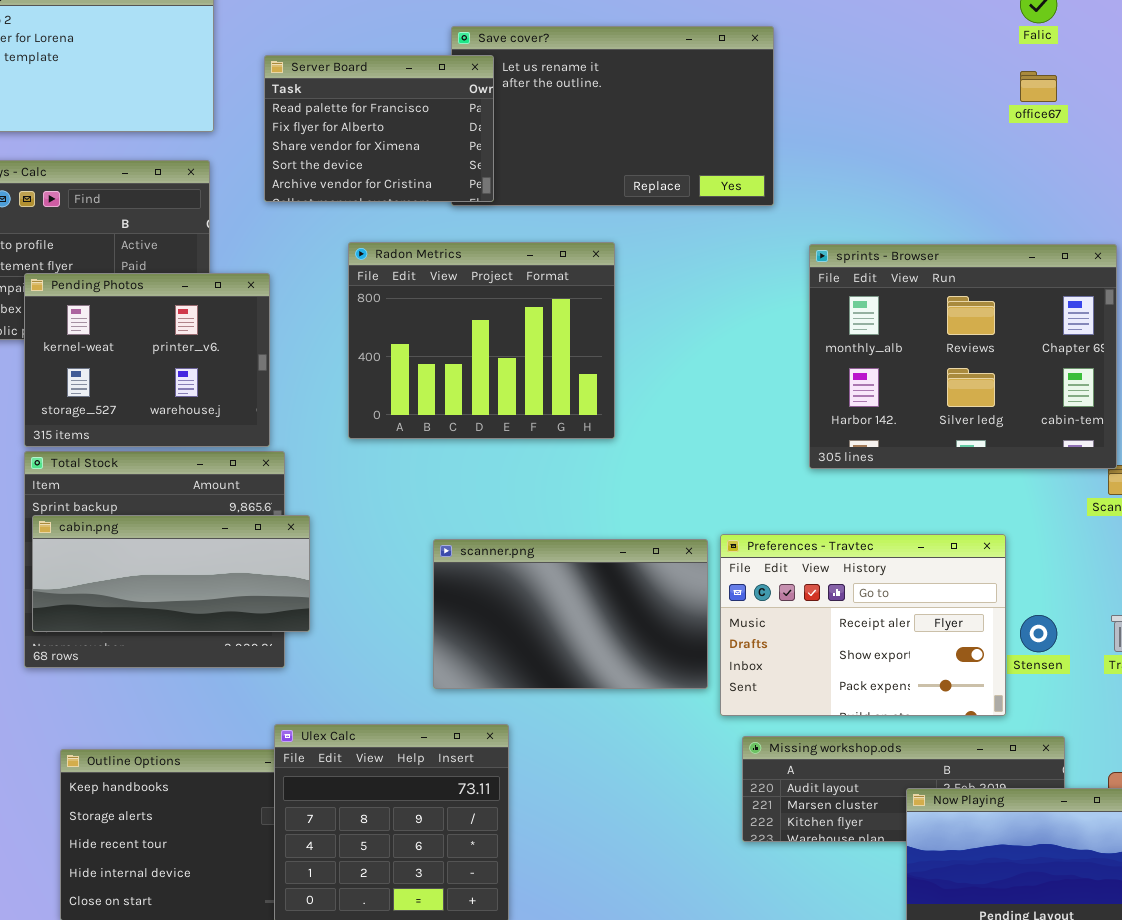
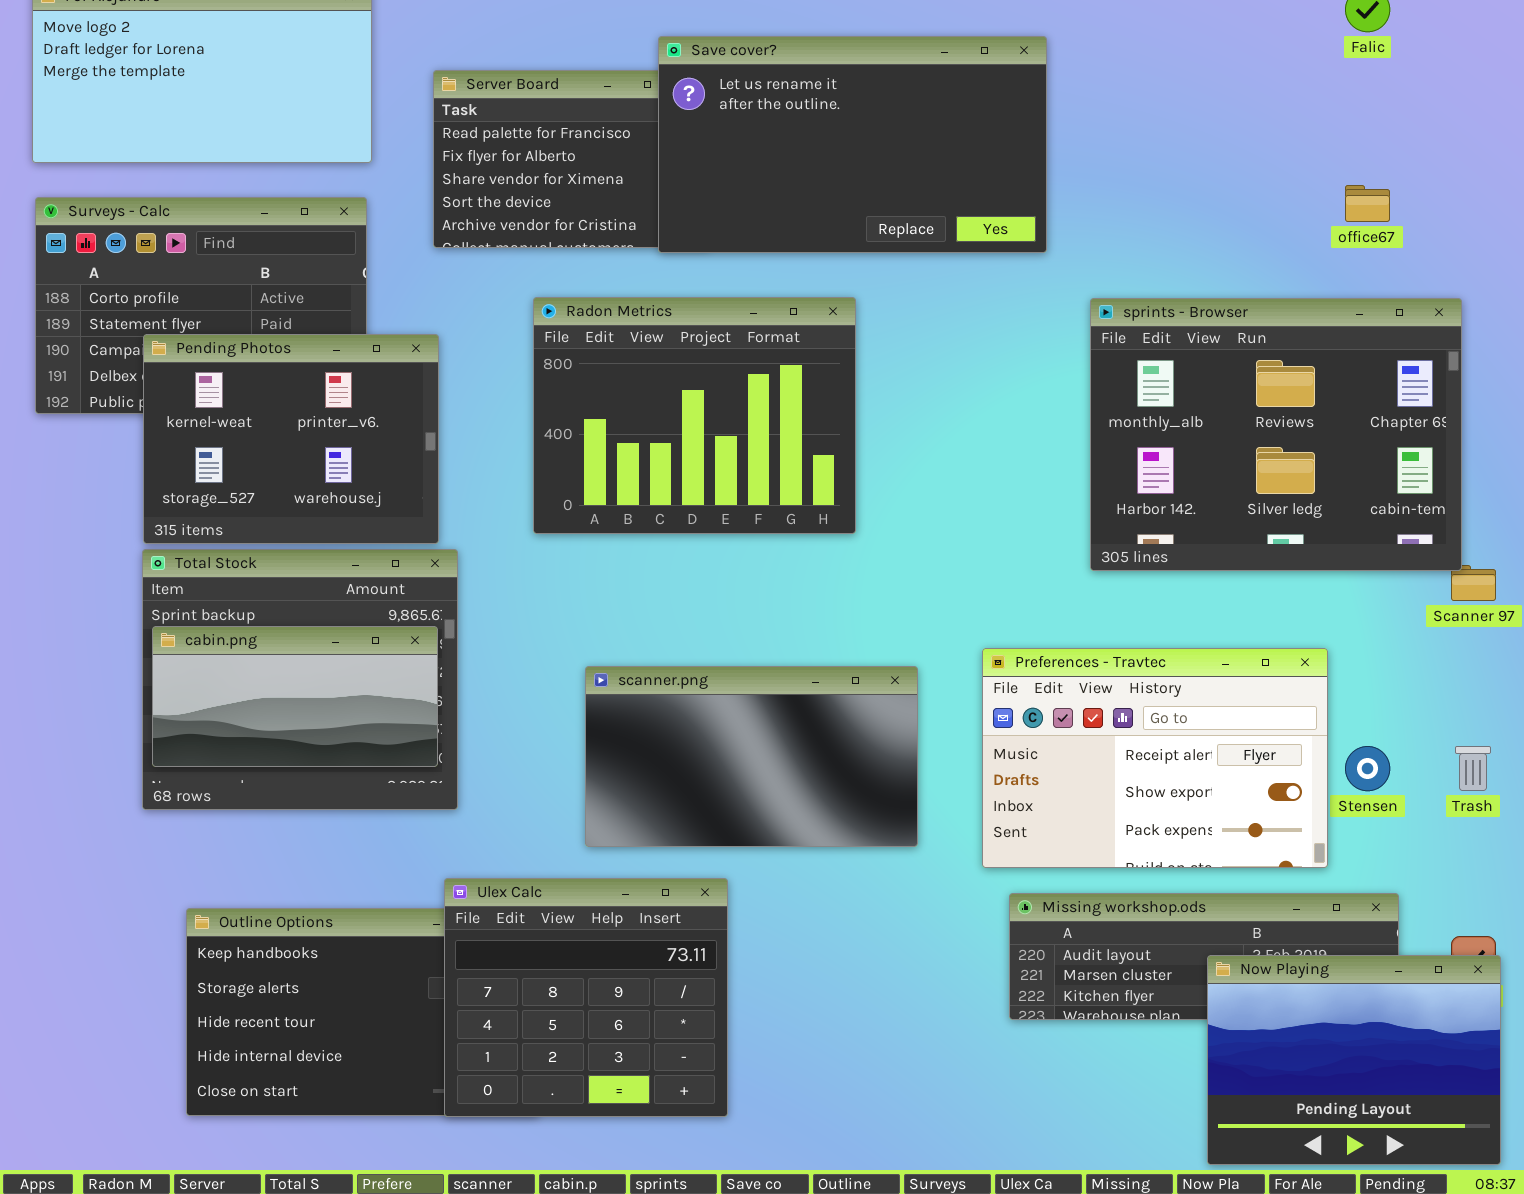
Save cover?: [451,26,774,206] -> [658,36,1047,253], raised
office67: [1020,71,1057,102] -> [1345,185,1390,222], moved
cabin.png: [32,515,310,632] -> [152,626,438,767], resized
scanner.png: [433,539,708,689] -> [585,666,918,847], moved

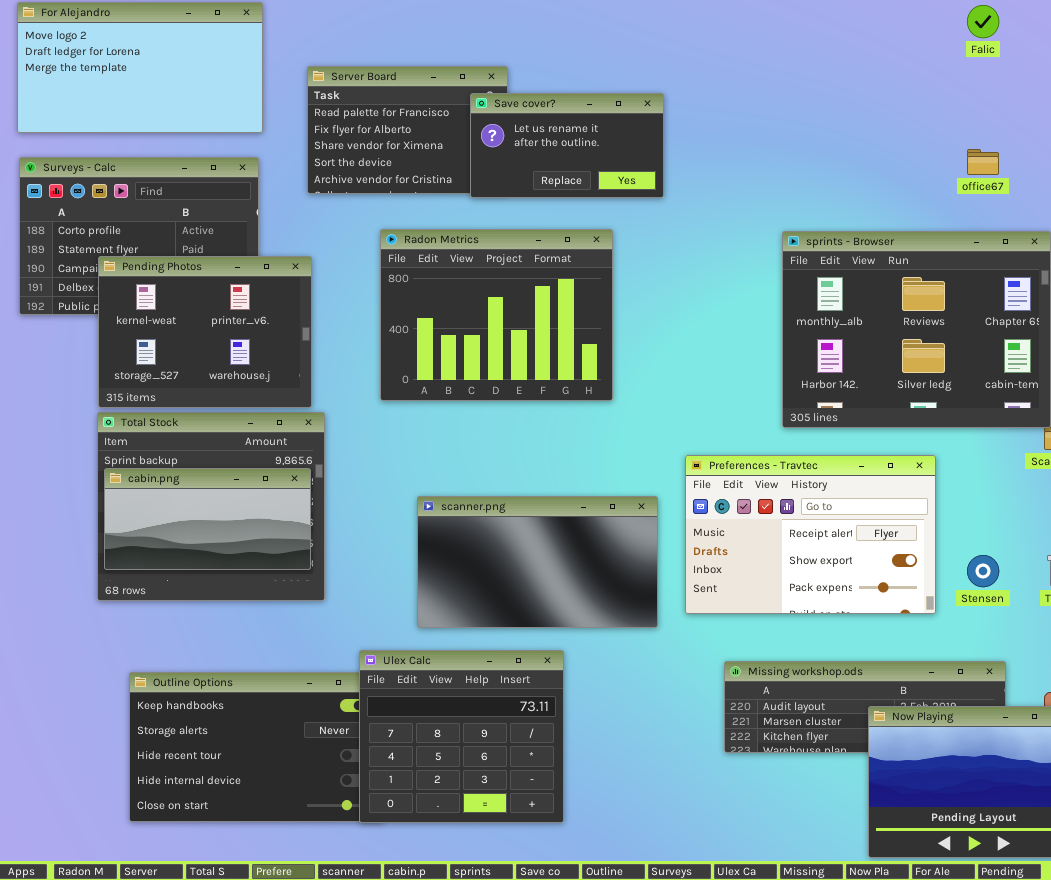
Save cover?: [658,36,1047,253] -> [470,93,664,198], resized
Preferences - Travtec: [982,648,1328,868] -> [685,455,936,614], moved
Ulex Calc: [444,878,728,1117] -> [359,650,564,823], moved

